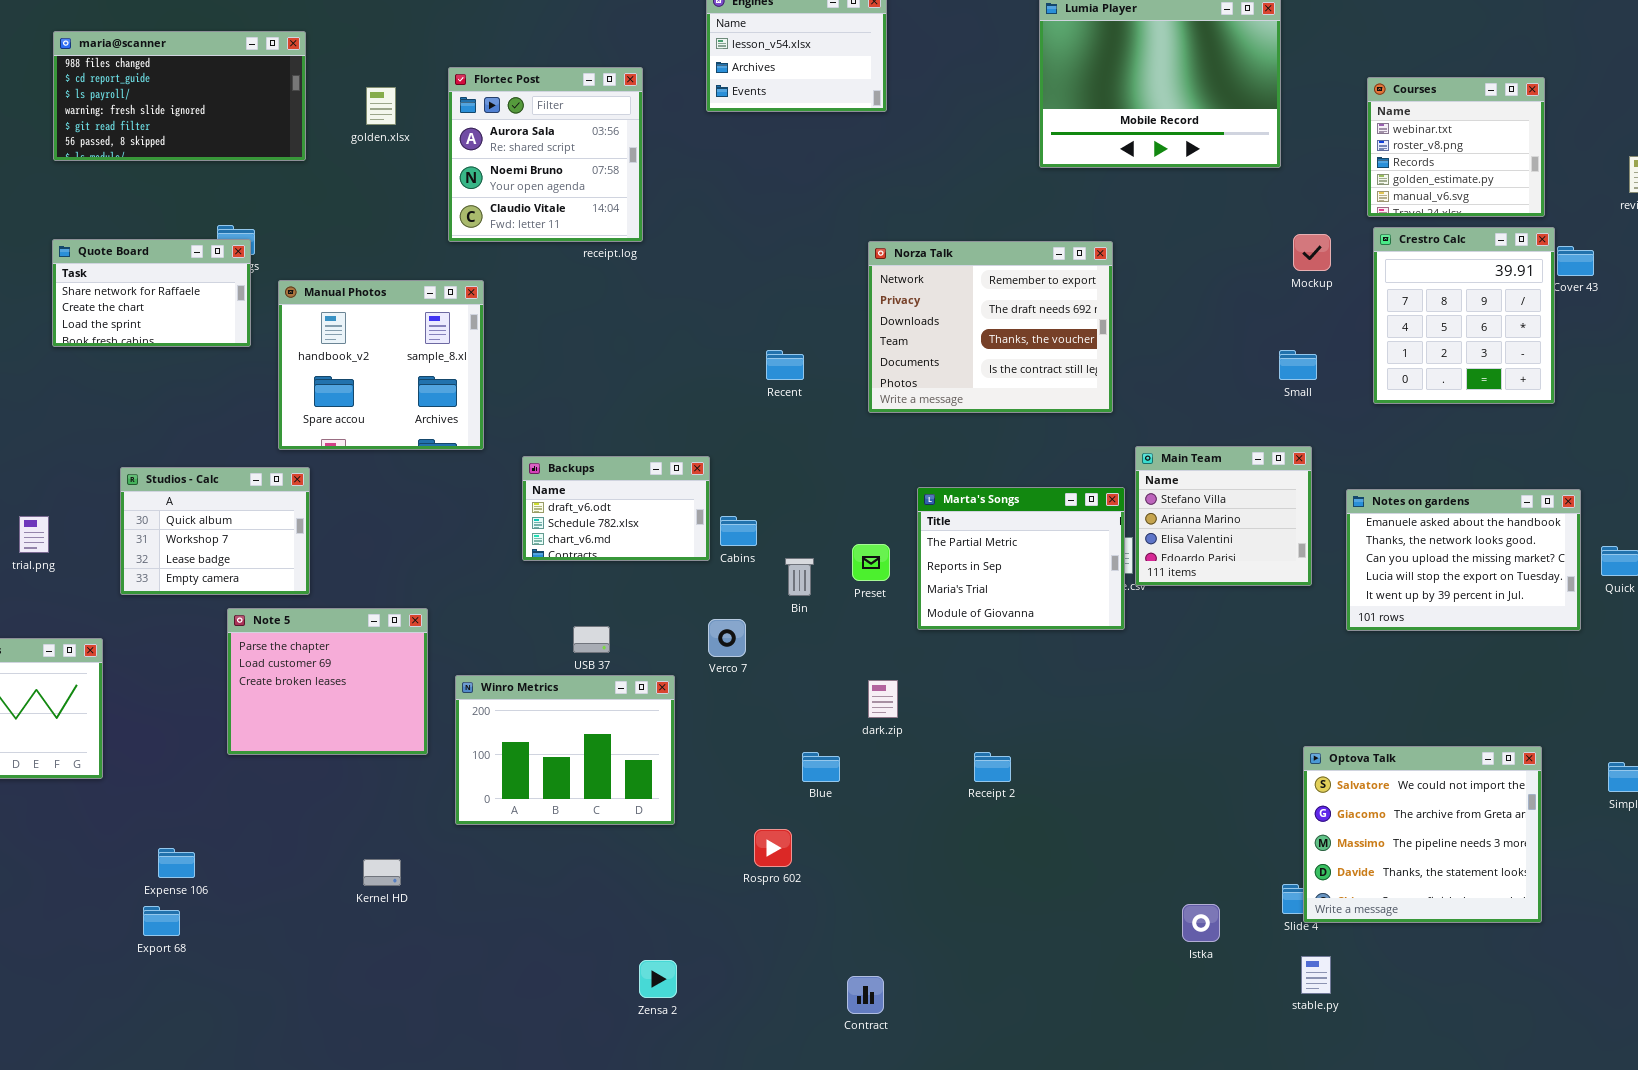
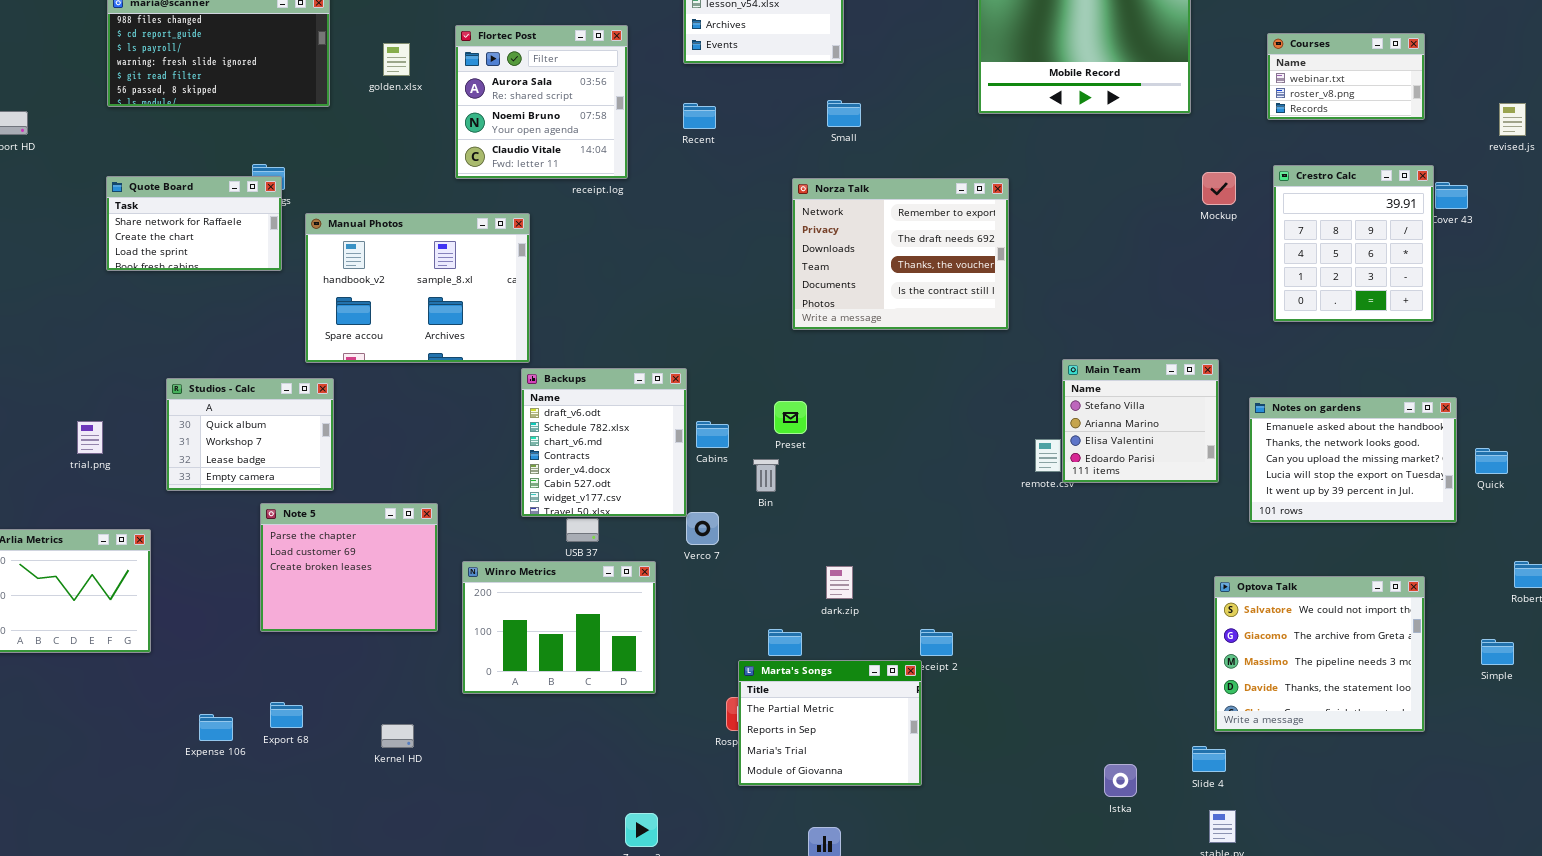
Courses: [1367,77,1545,217] -> [1267,33,1425,120], resized
Norza Talk: [868,241,1113,413] -> [792,178,1009,330], moved
Manual Photos: [278,280,484,450] -> [305,213,530,363], resized
Recent: [766,350,804,380] -> [683,103,716,129], moved
Small: [1279,350,1317,380] -> [827,100,861,127], moved
Backups: [522,456,710,561] -> [521,368,687,517], resized
Marta's Songs: [917,487,1125,630] -> [738,660,922,786], moved
Preset: [852,544,890,581] -> [774,401,807,434], moved
Optova Talk: [1303,746,1542,923] -> [1214,576,1425,732], moved
Export 68: [143,906,180,936] -> [270,702,303,728], moved

